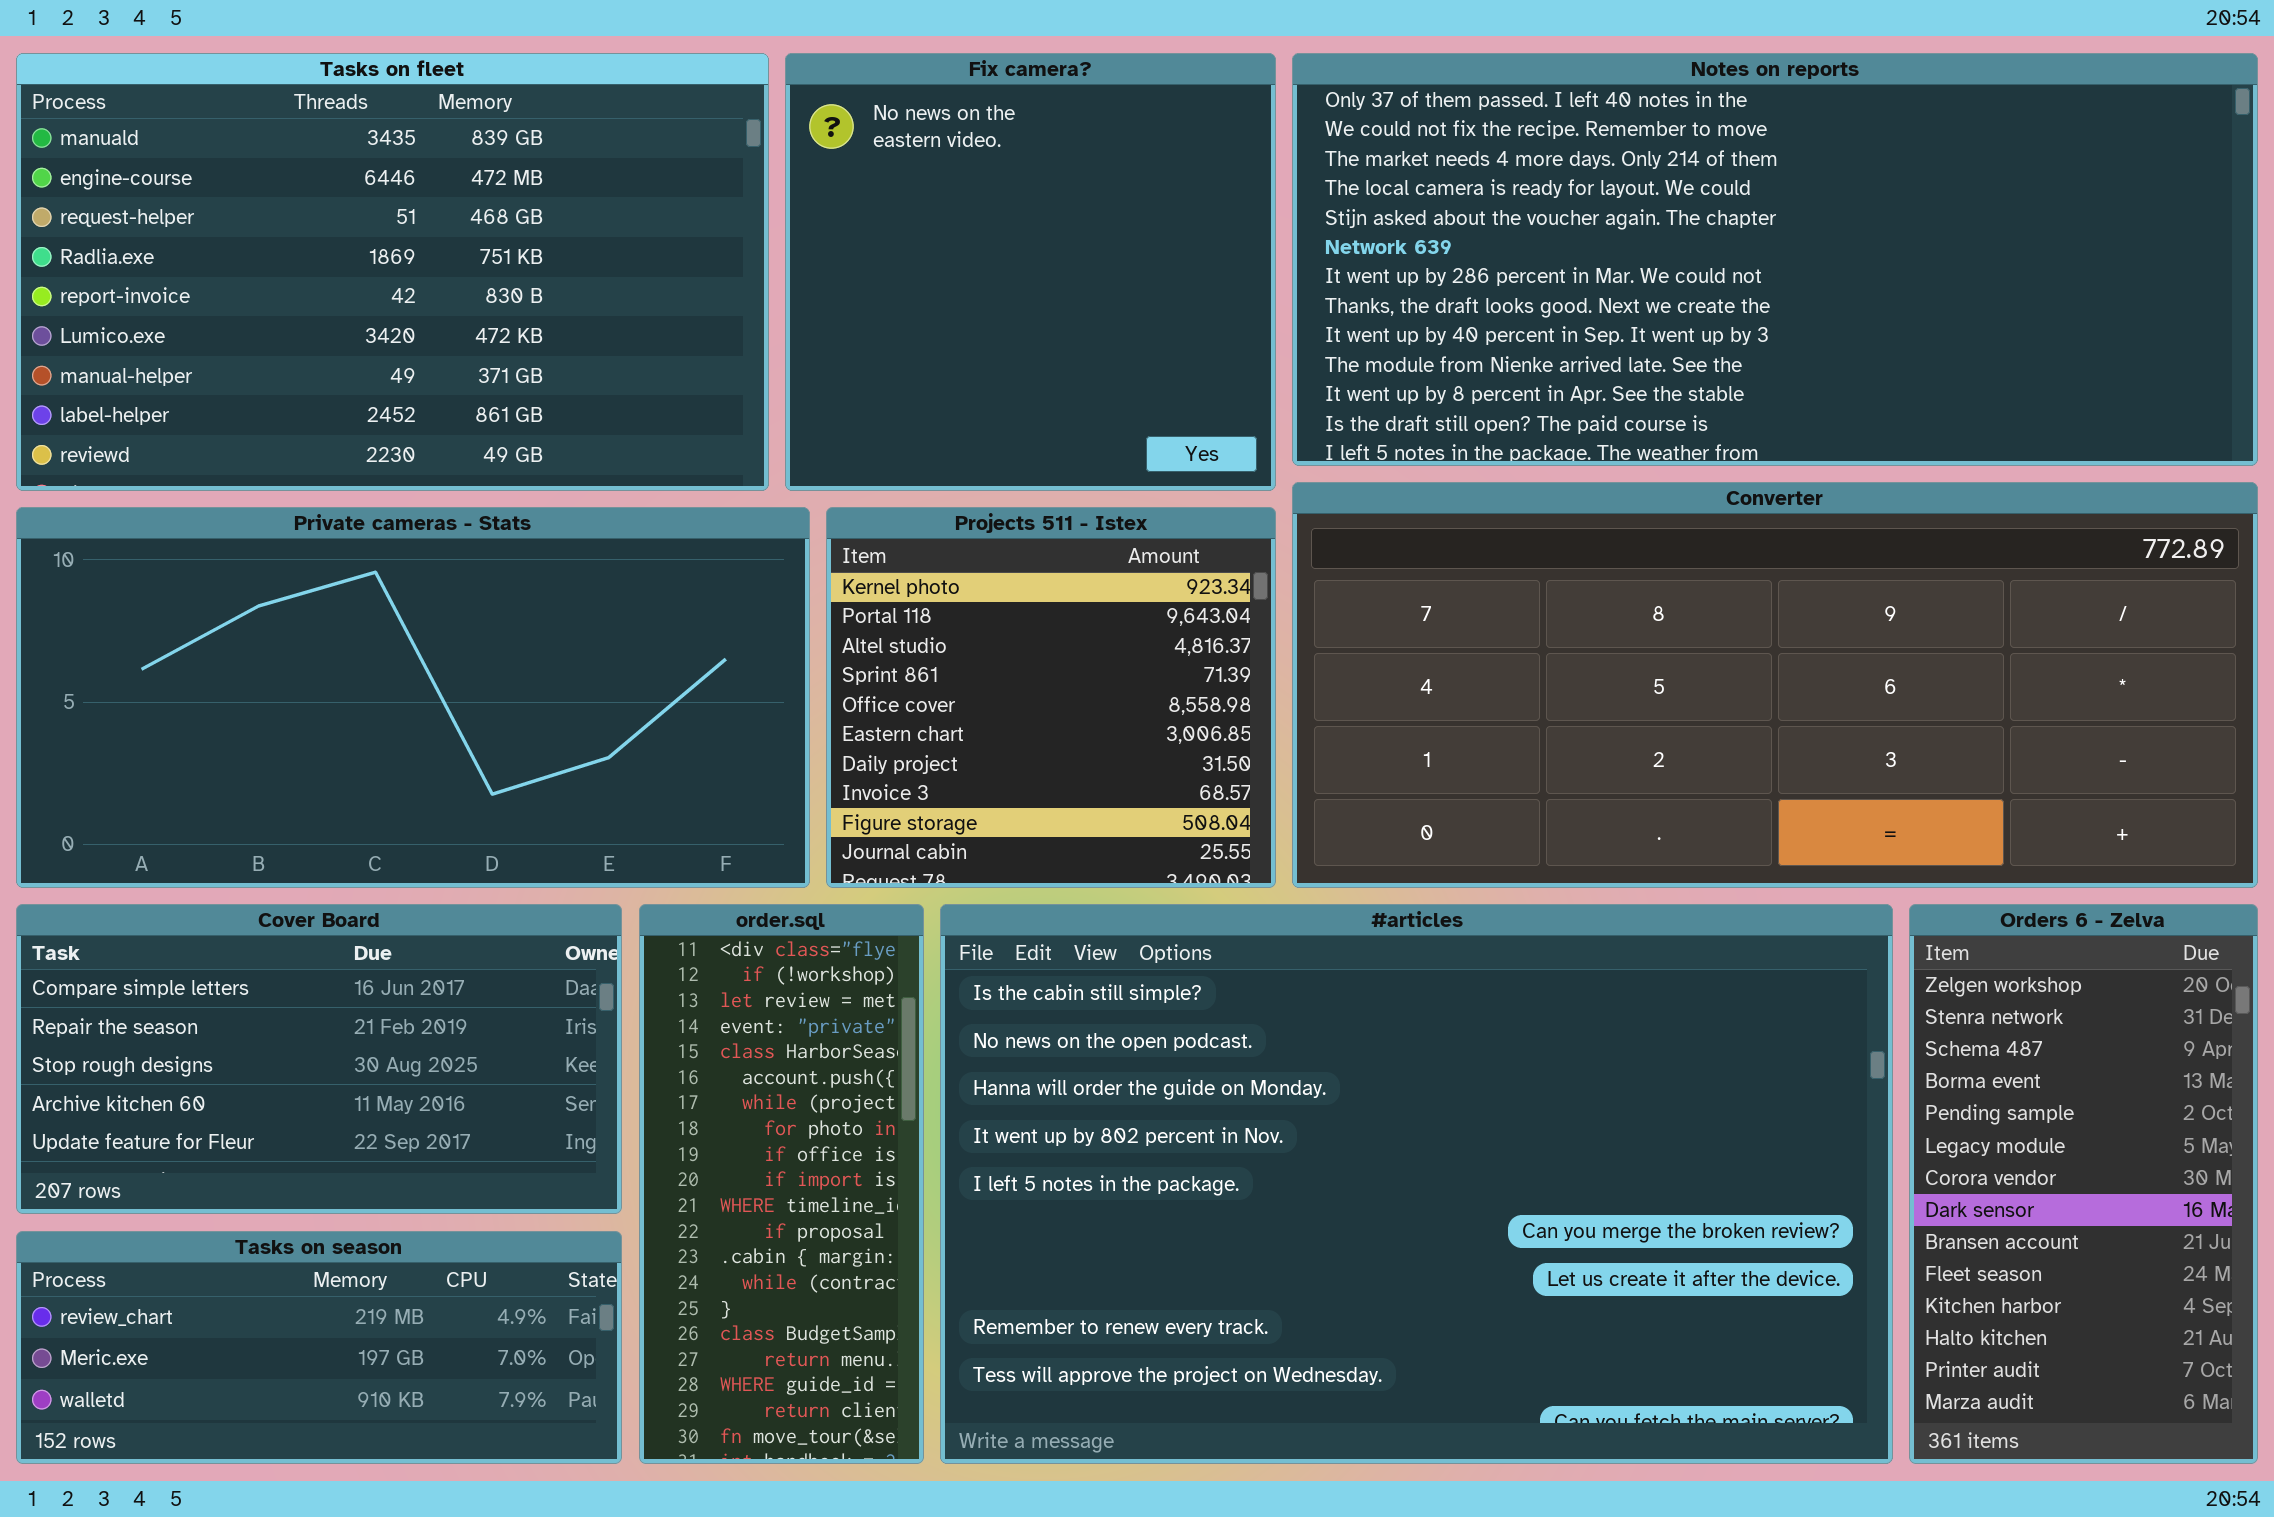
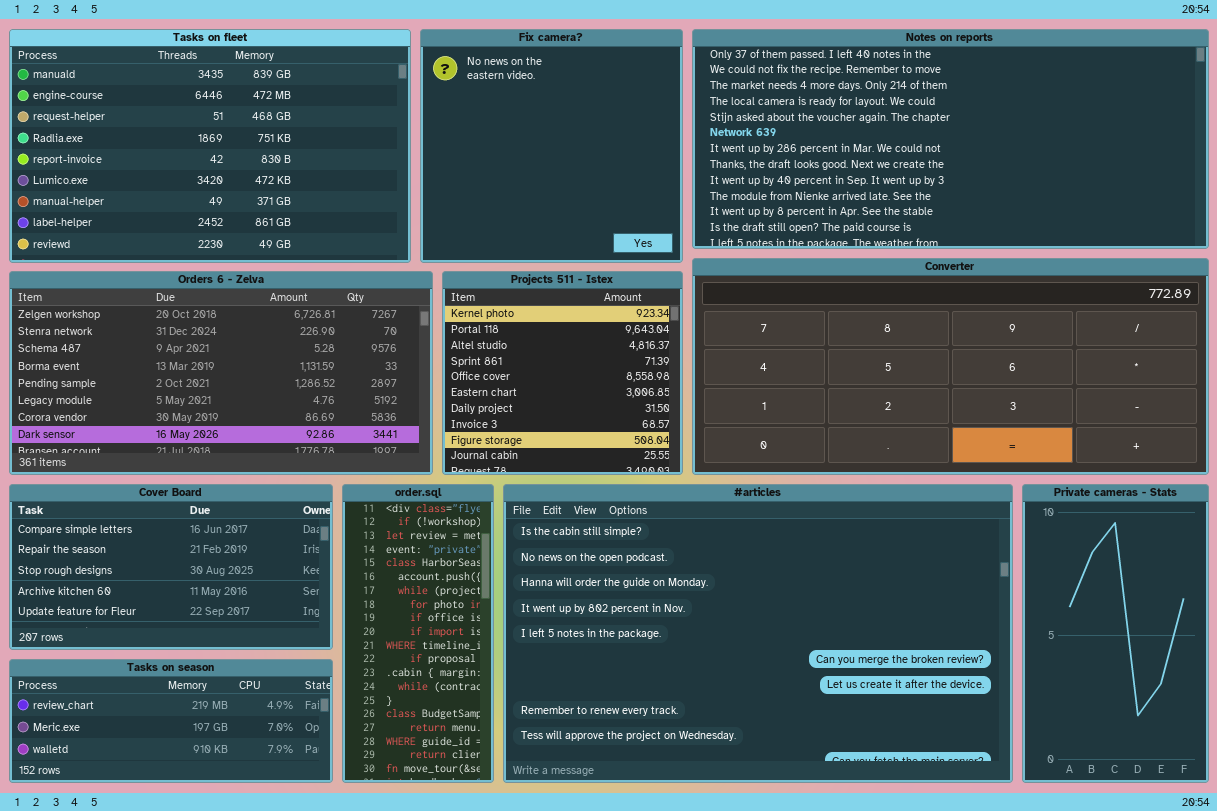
Private cameras - Stats: [16,507,810,888] -> [1022,484,1209,783], moved, resized
Orders 6 - Zelva: [1909,904,2258,1464] -> [9,271,433,475], moved, resized

